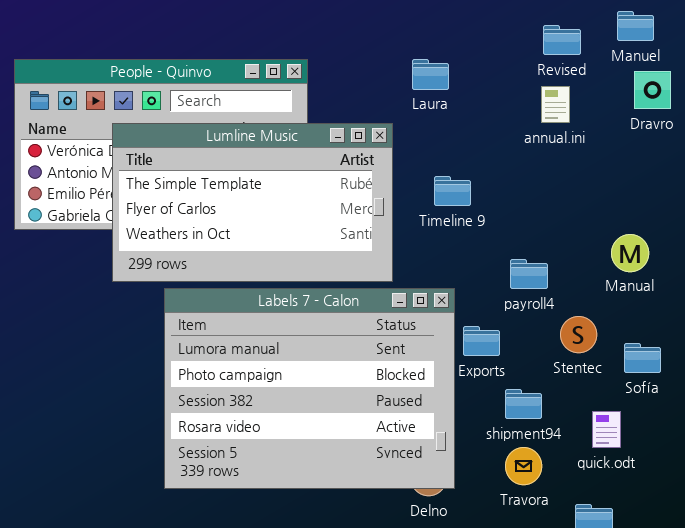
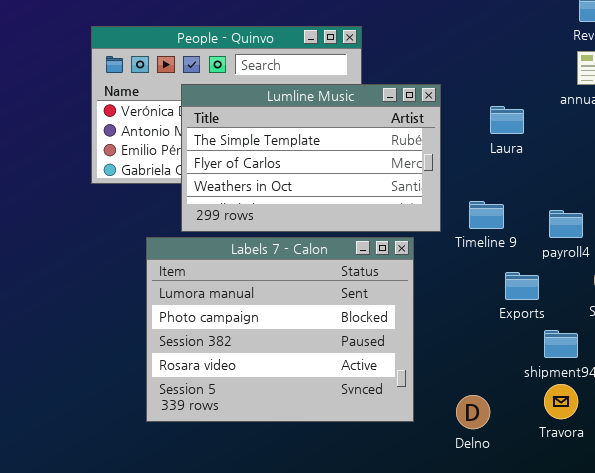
Laura: [412,59,449,90] -> [490,106,524,134], moved
Timeline 9: [434,176,471,206] -> [469,201,504,229], moved
Labels 7 - Calon: [164,288,455,489] -> [146,237,414,422], moved

